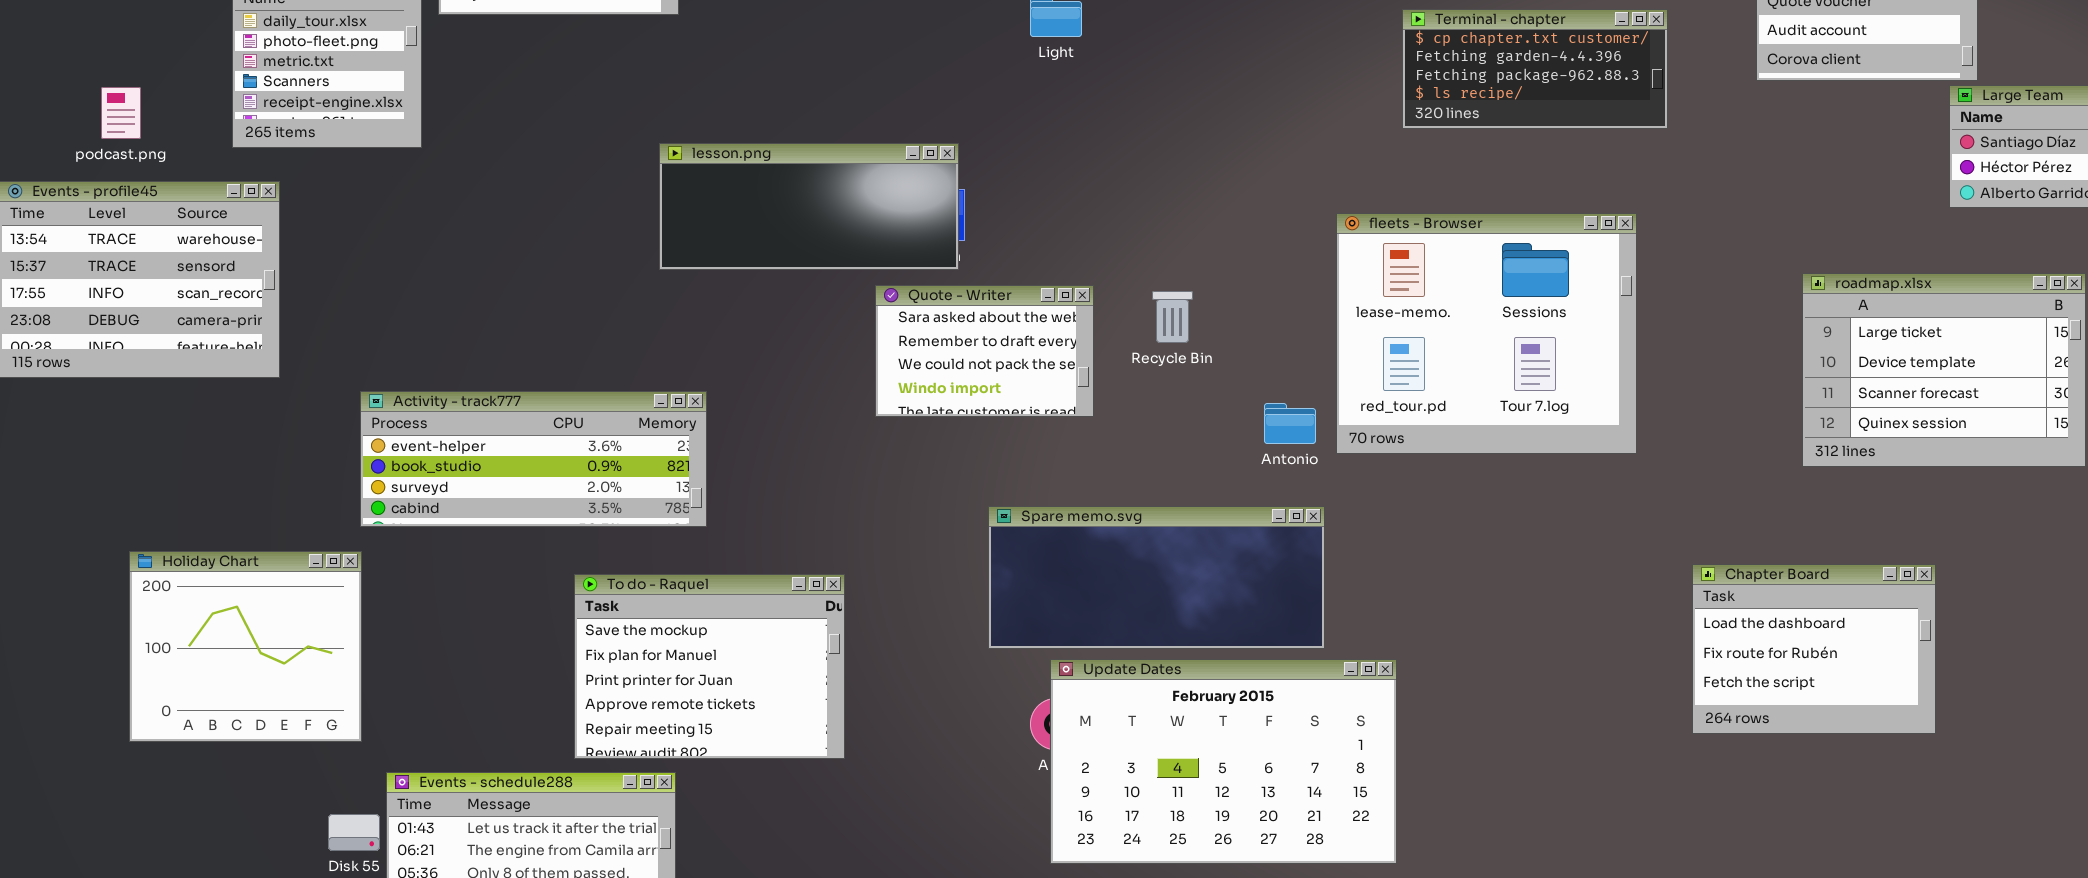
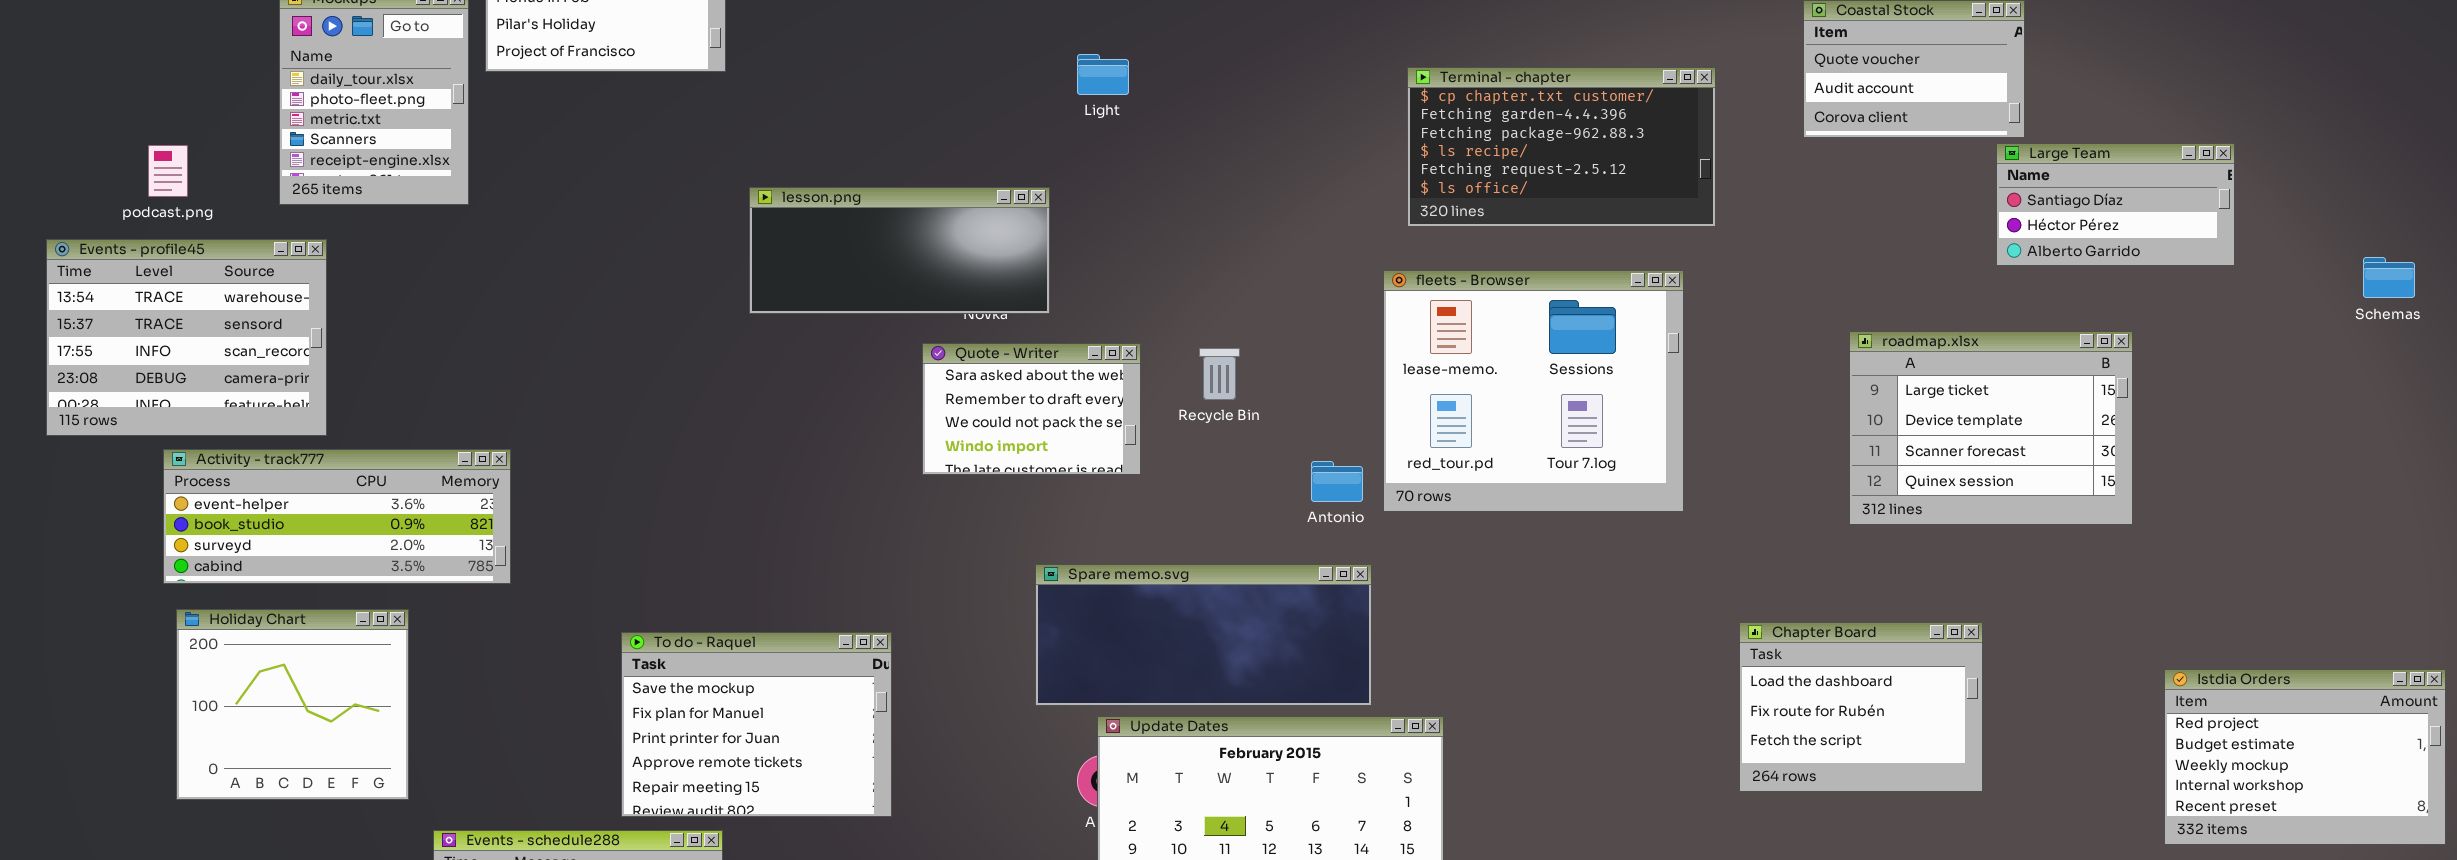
Terminal - chapter: [1402,9,1668,129] -> [1407,67,1716,227], resized
lesson.png: [659,143,959,270] -> [749,187,1050,314], moved
Activity - track777: [360,391,707,527] -> [163,449,511,584], moved

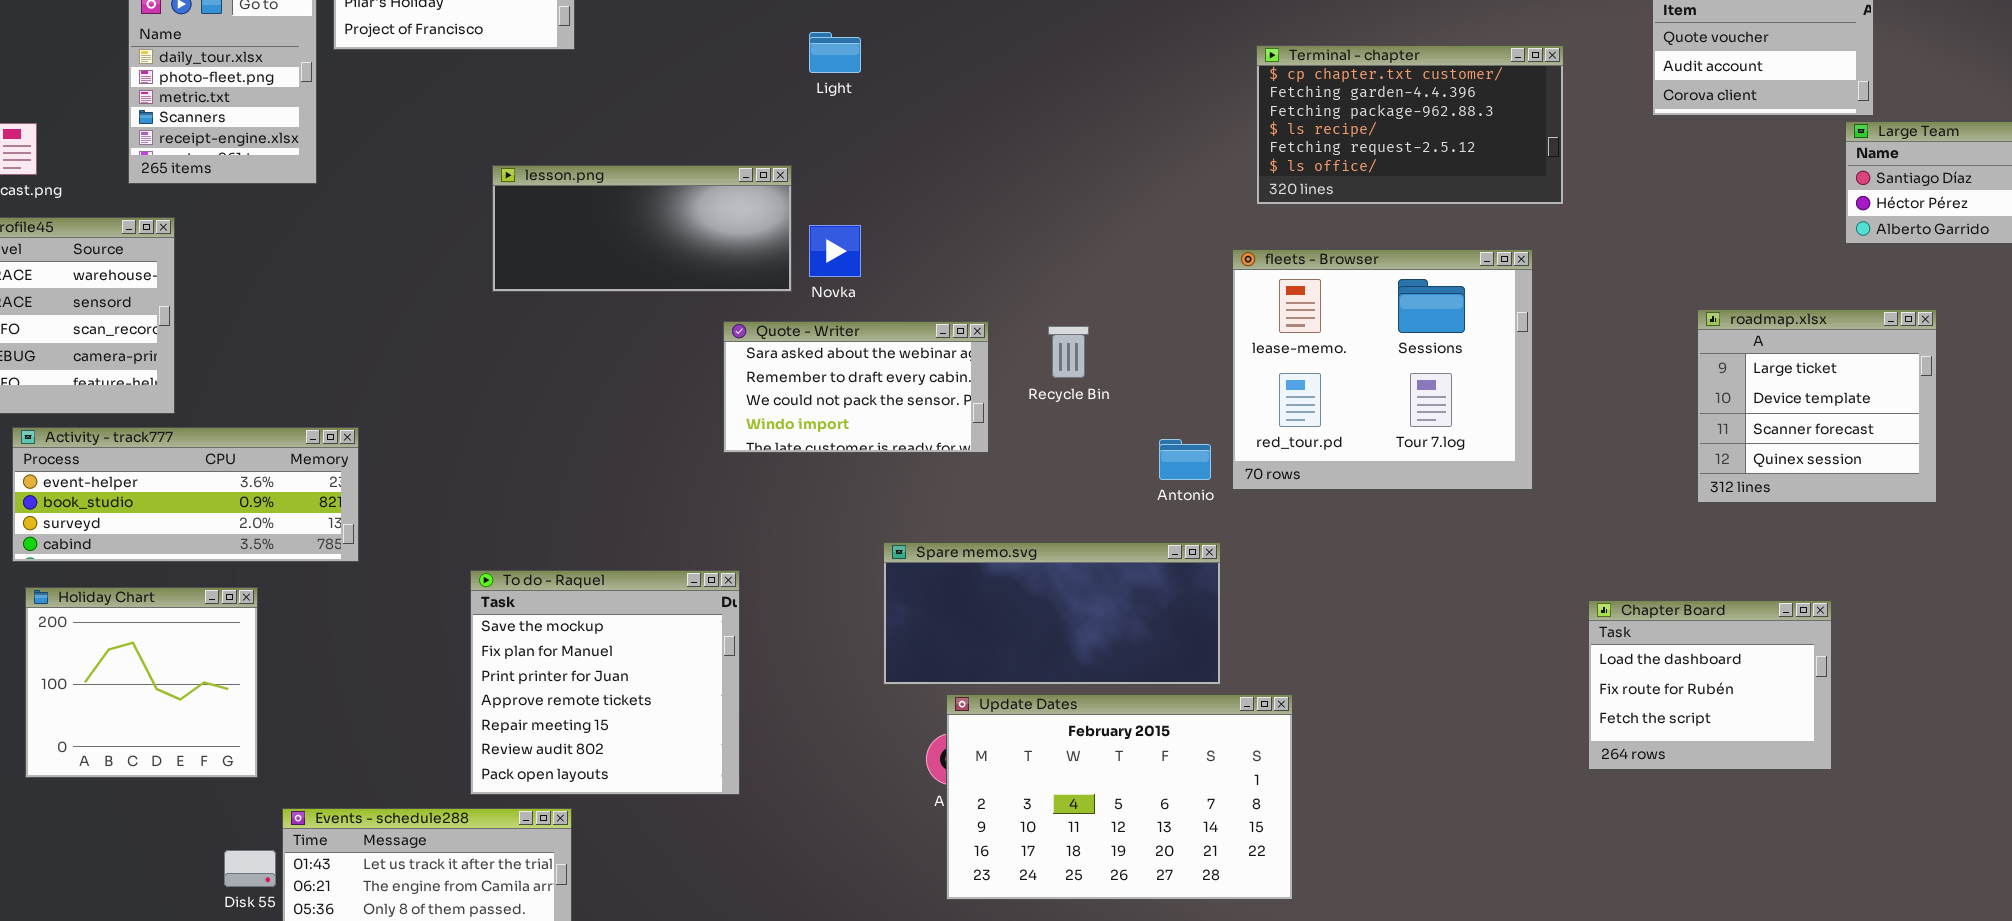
Light: [1077,54,1129,95] -> [809,32,861,73], moved
lesson.png: [749,187,1050,314] -> [492,165,792,292], moved
roadmap.xlsx: [1849,331,2133,525] -> [1697,309,1937,503], resized
Quote - Writer: [922,343,1141,475] -> [723,321,989,453], resized
To do - Raquel: [621,632,892,817] -> [470,570,740,795], resized

